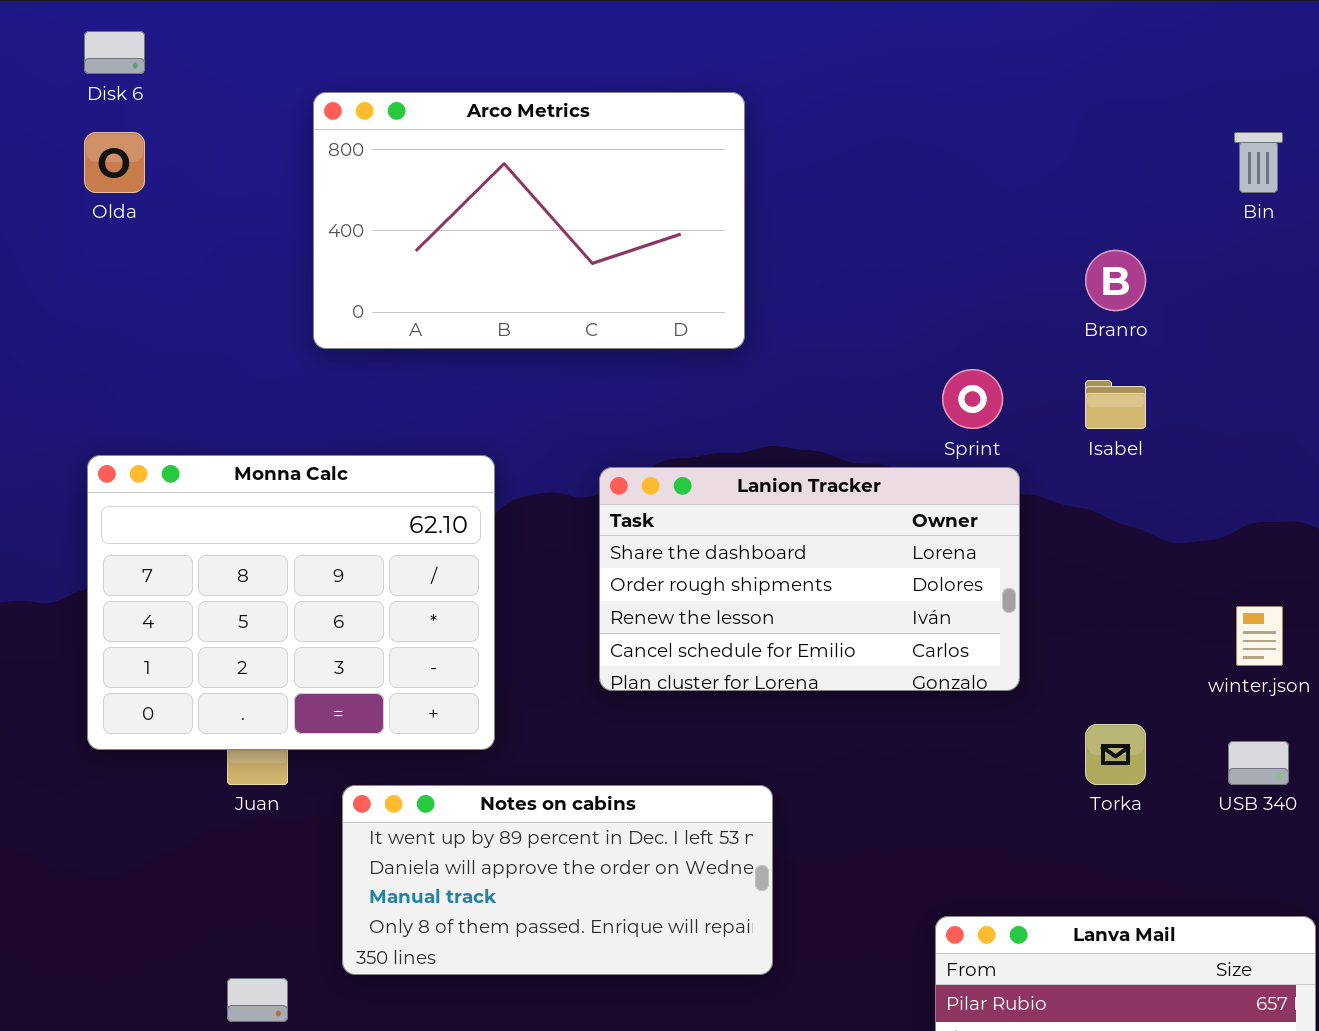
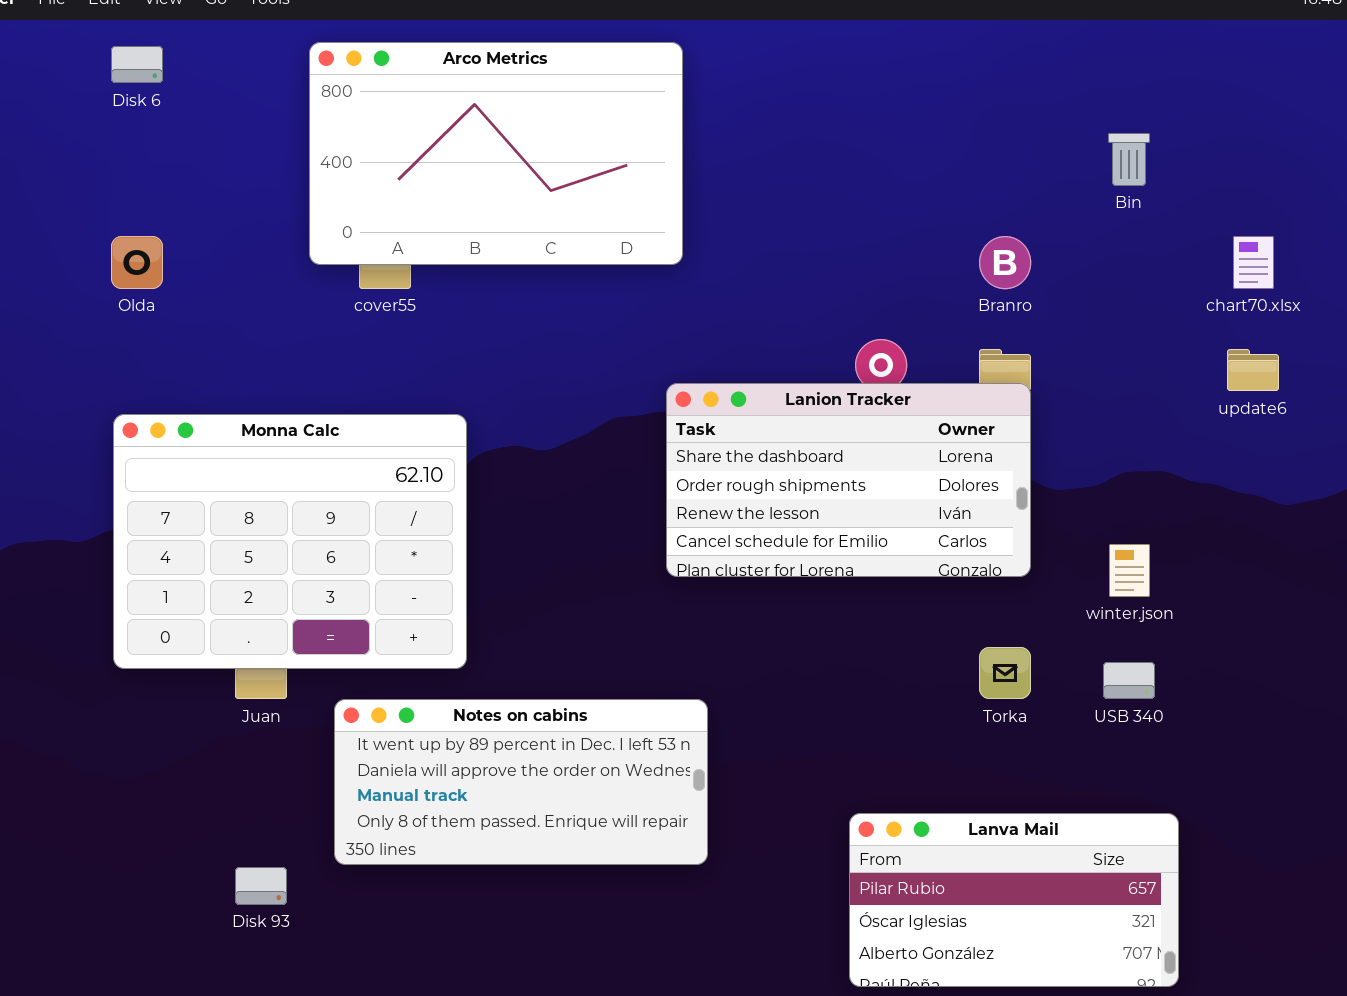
Arco Metrics: [313,92,745,349] -> [309,42,683,265], moved
Olda: [84,132,145,193] -> [111,236,163,289], moved
Lanion Tracker: [599,467,1020,691] -> [666,383,1031,577], moved

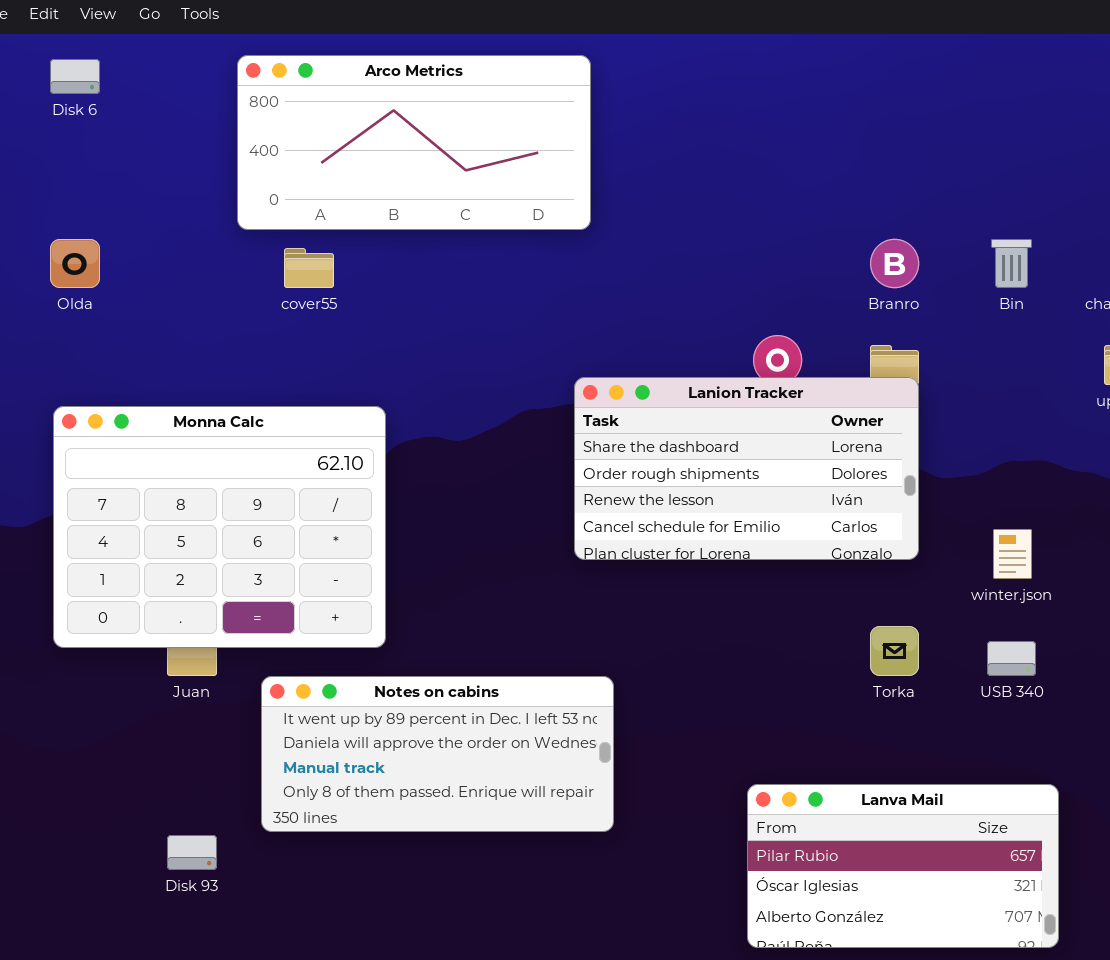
Arco Metrics: [309,42,683,265] -> [237,55,591,230], resized
Bin: [1108,133,1150,186] -> [991,239,1032,288], moved

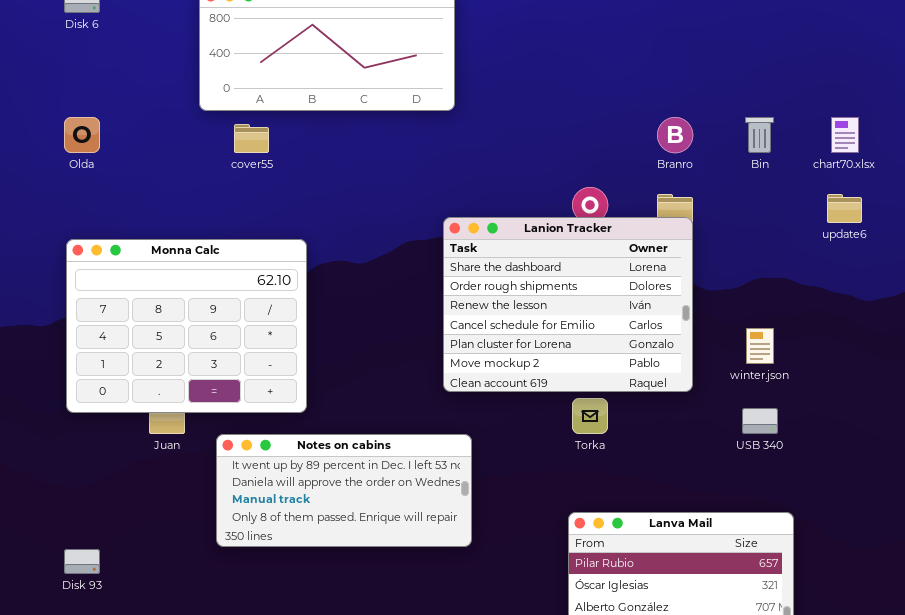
Lanion Tracker: [574,377,919,560] -> [443,217,693,392], resized
Torka: [870,626,919,676] -> [572,398,608,434], moved
Disk 93: [167,835,217,870] -> [64,549,100,574], moved

